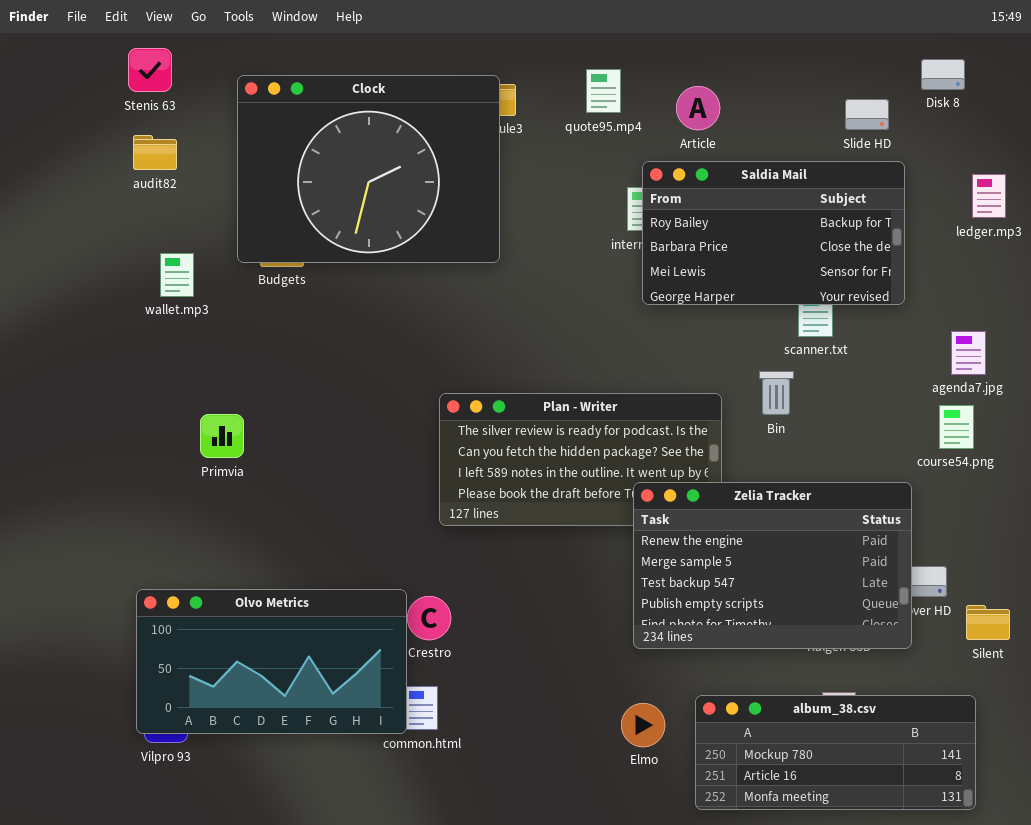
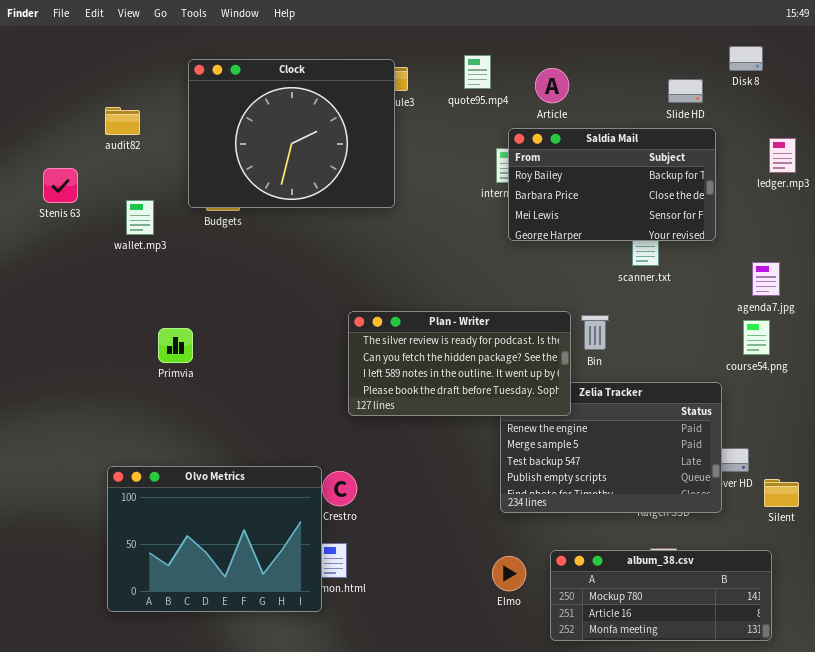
Stenis 63: [128,48,172,92] -> [43,168,78,203], moved
Bin: [759,371,794,415] -> [581,315,609,350], moved
Plan - Writer: [439,393,722,526] -> [348,311,571,416], raised
Olvo Metrics: [136,589,407,734] -> [107,466,322,612], resized

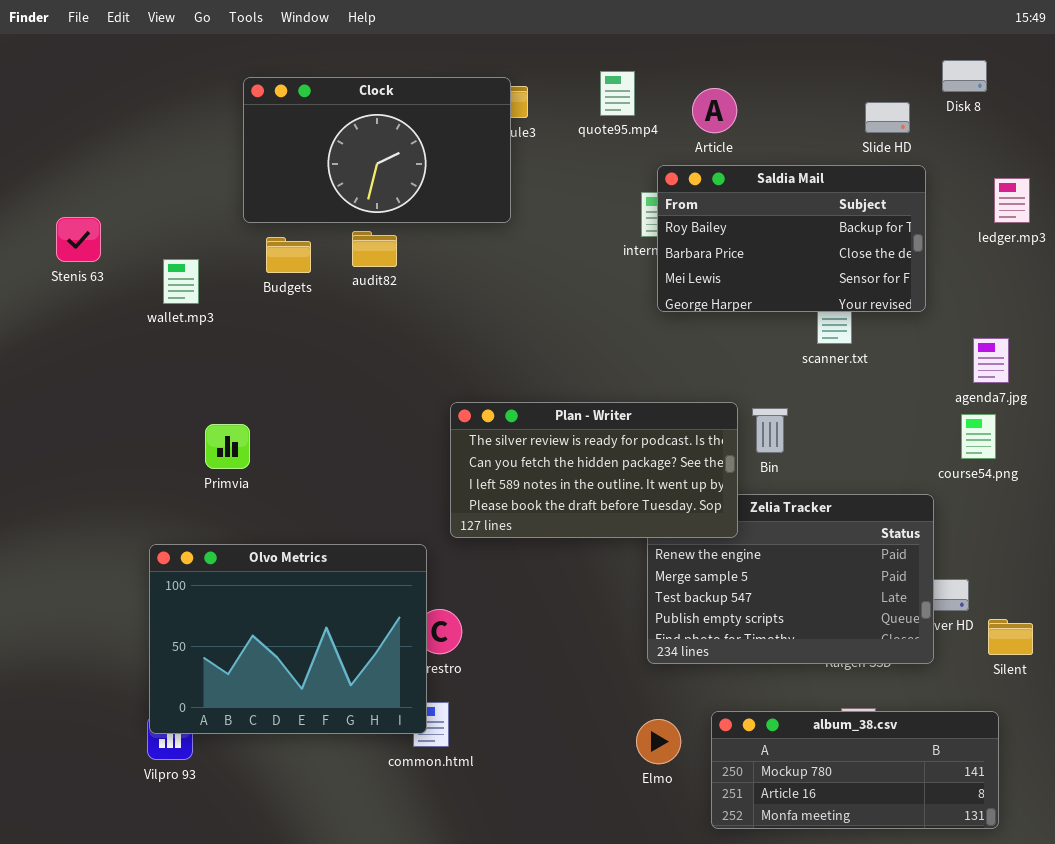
Clock: [188,59,395,208] -> [243,77,511,223], resized
audit82: [105,107,140,135] -> [352,231,397,267], moved
Olvo Metrics: [107,466,322,612] -> [149,544,427,734], moved

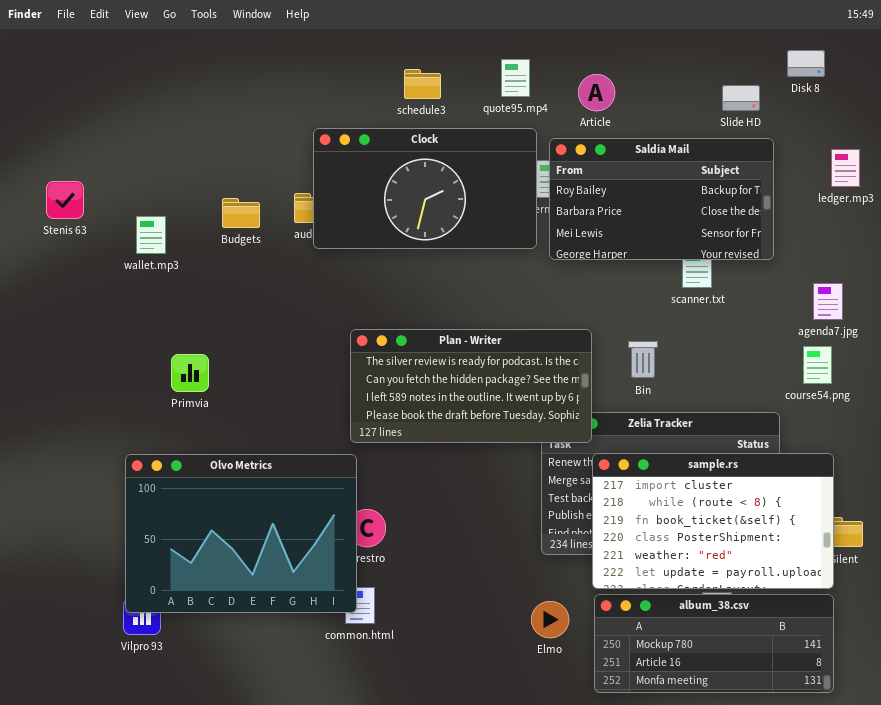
Clock: [243,77,511,223] -> [313,128,537,249], moved
Plan - Writer: [450,402,738,538] -> [350,329,592,443], moved
sample.rs: none -> [592,453,834,589], opened

